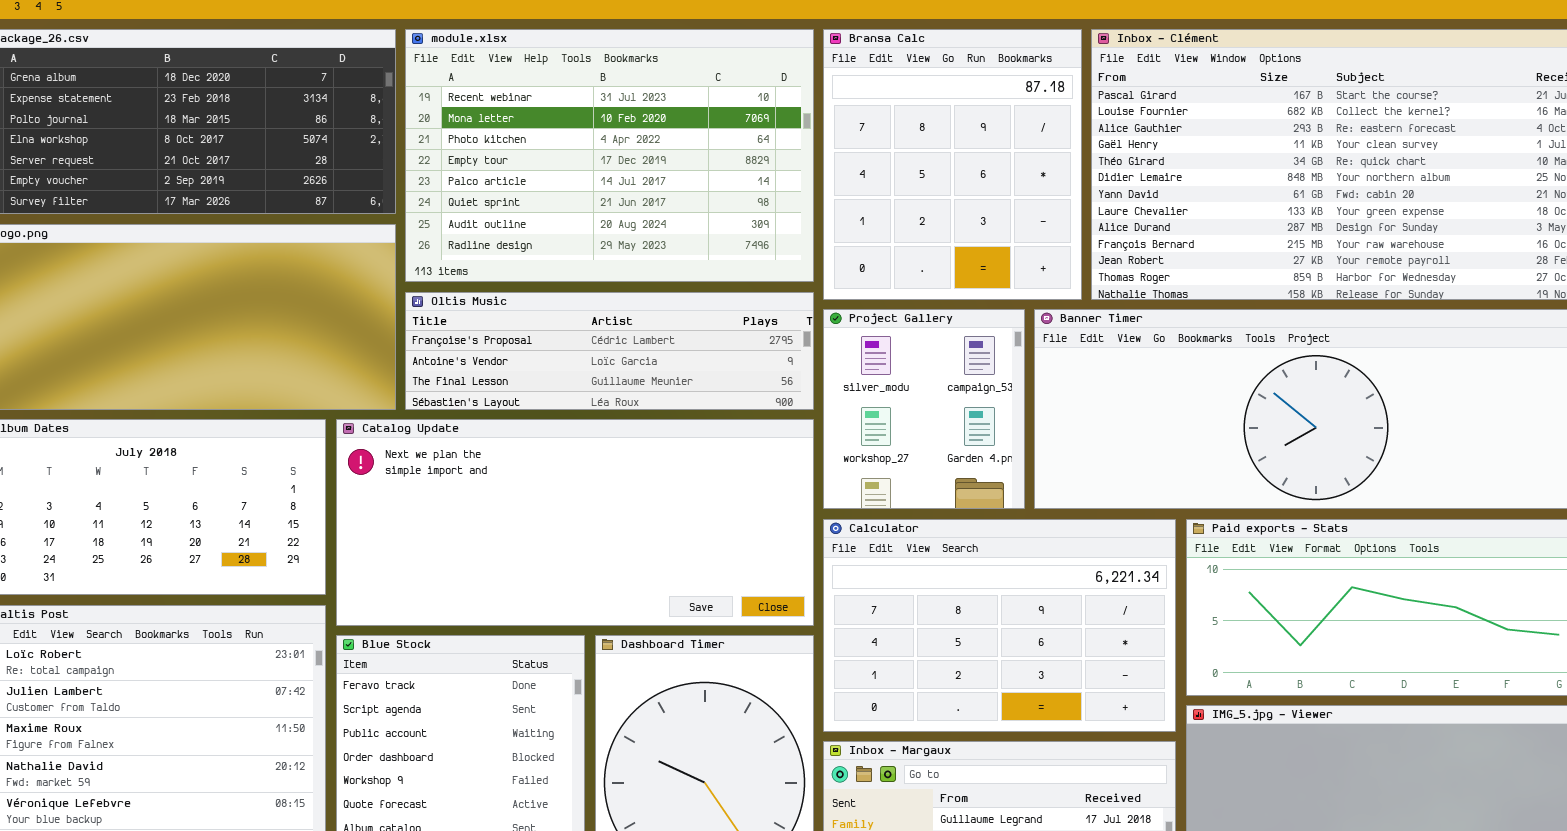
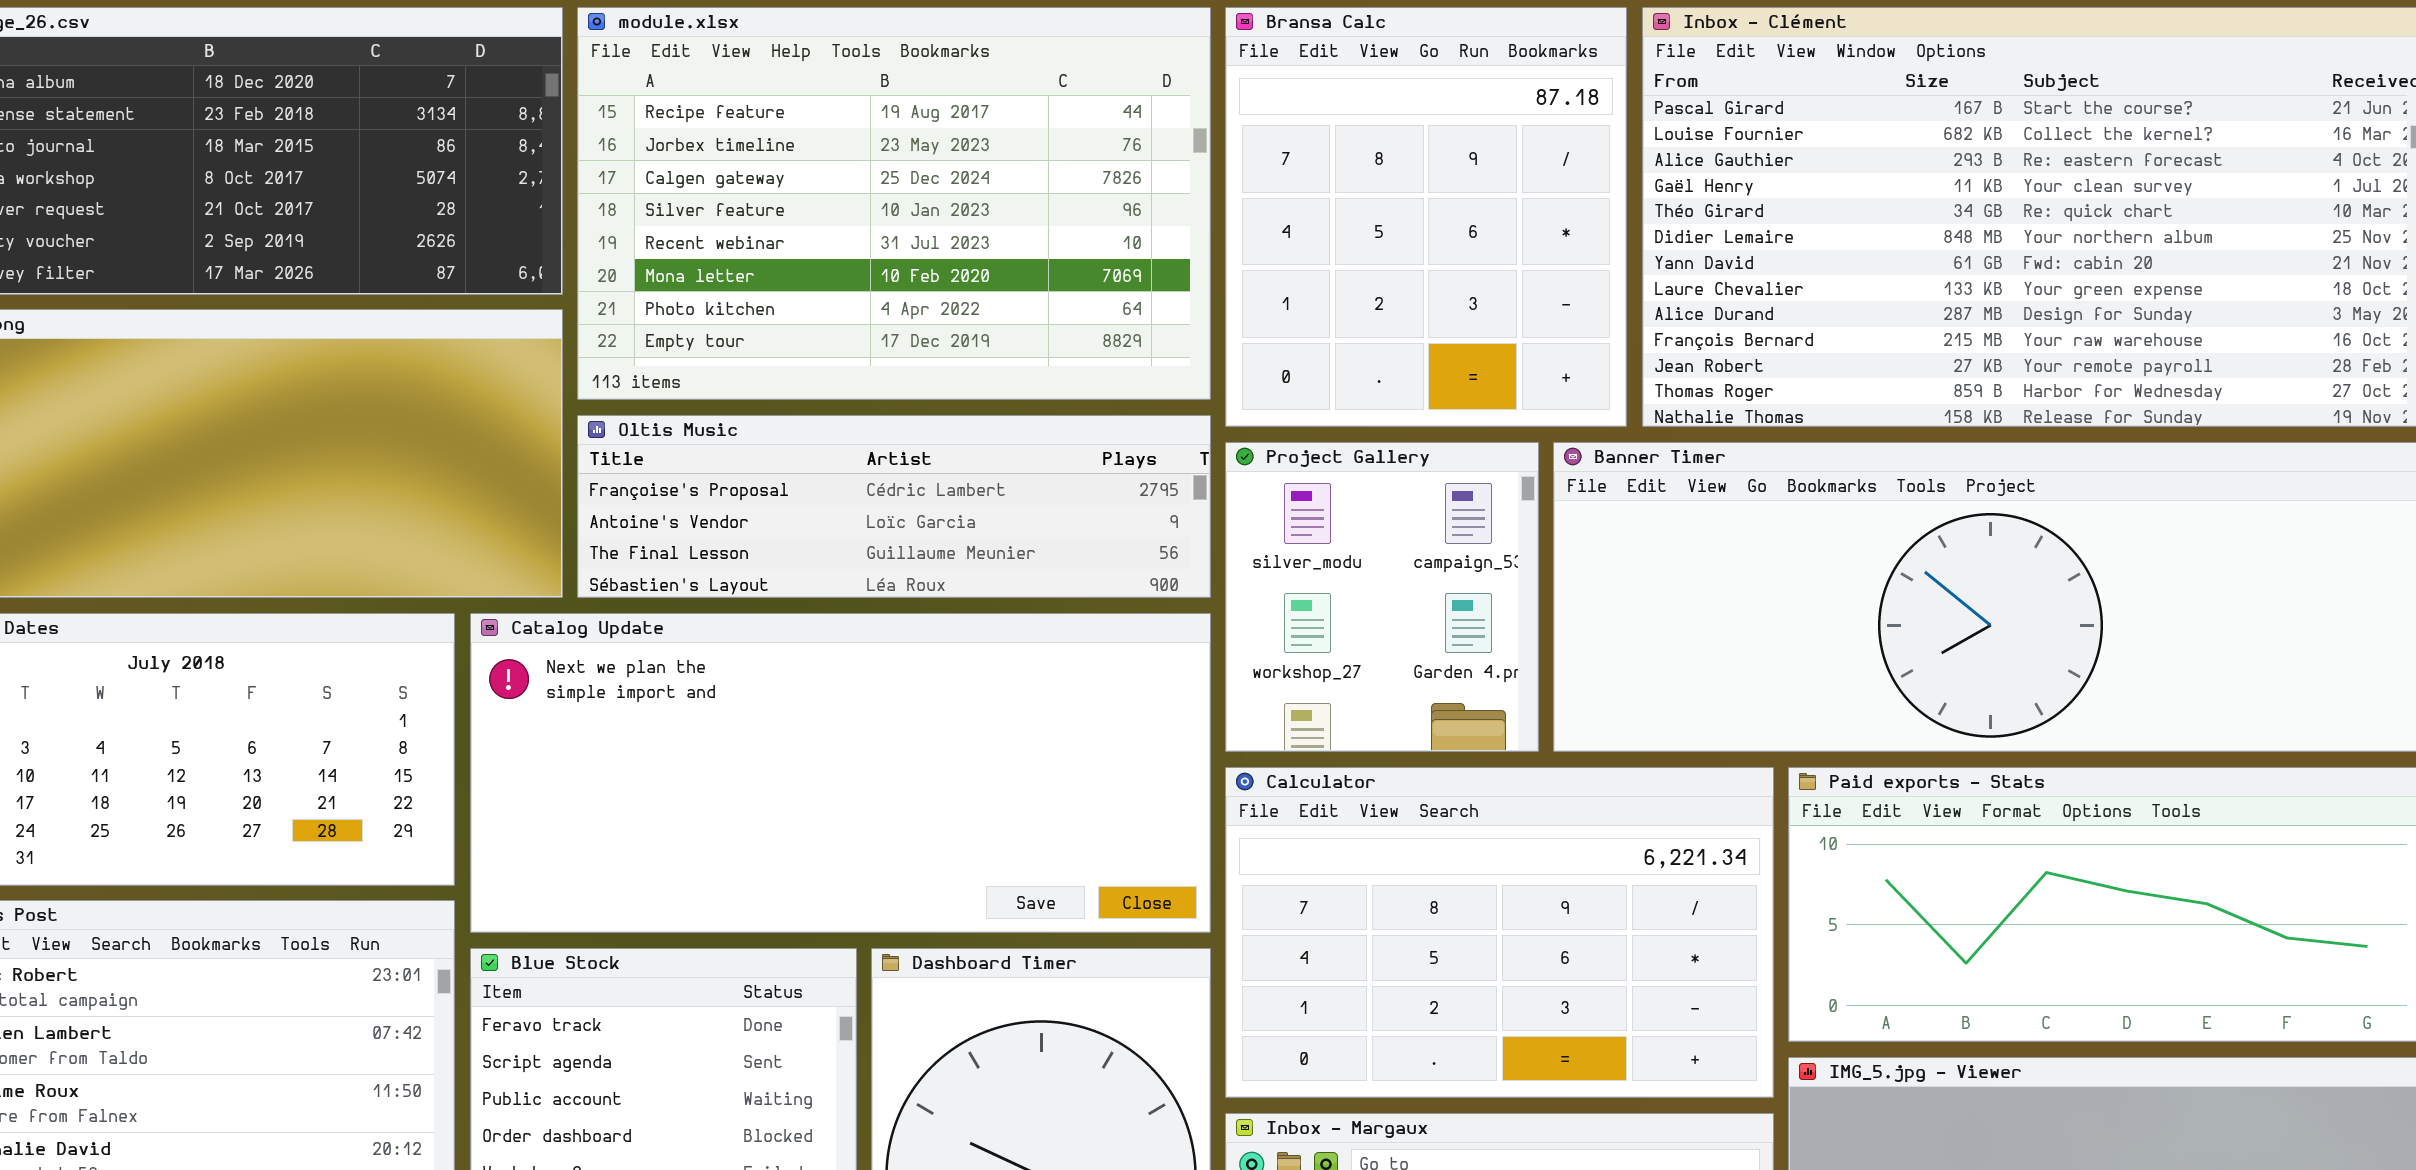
module.xlsx: [405,29,814,282] -> [577,7,1211,400], scrolled up 4 rows

